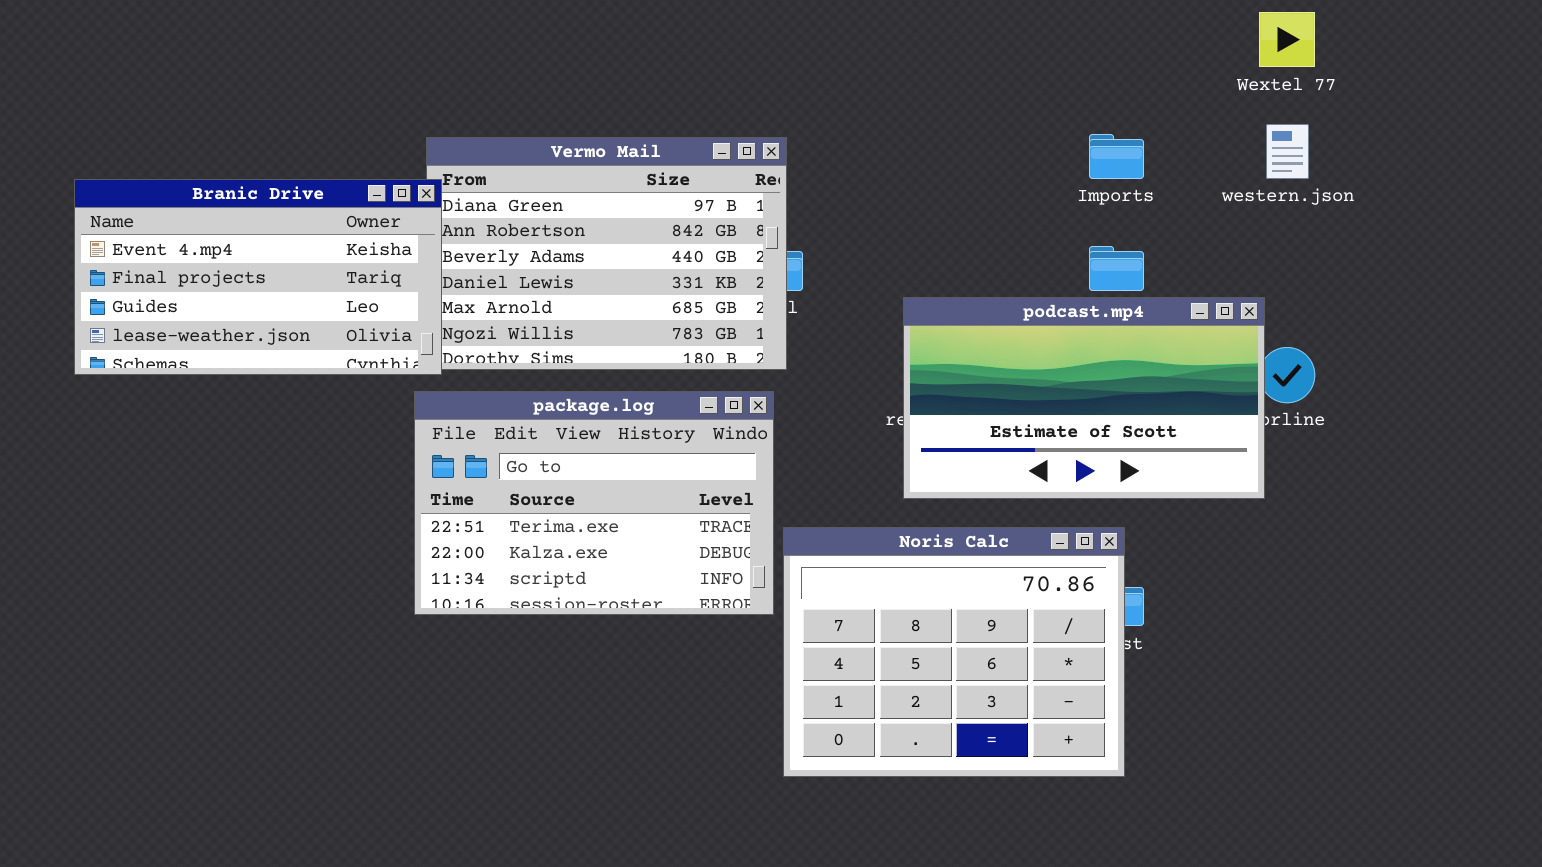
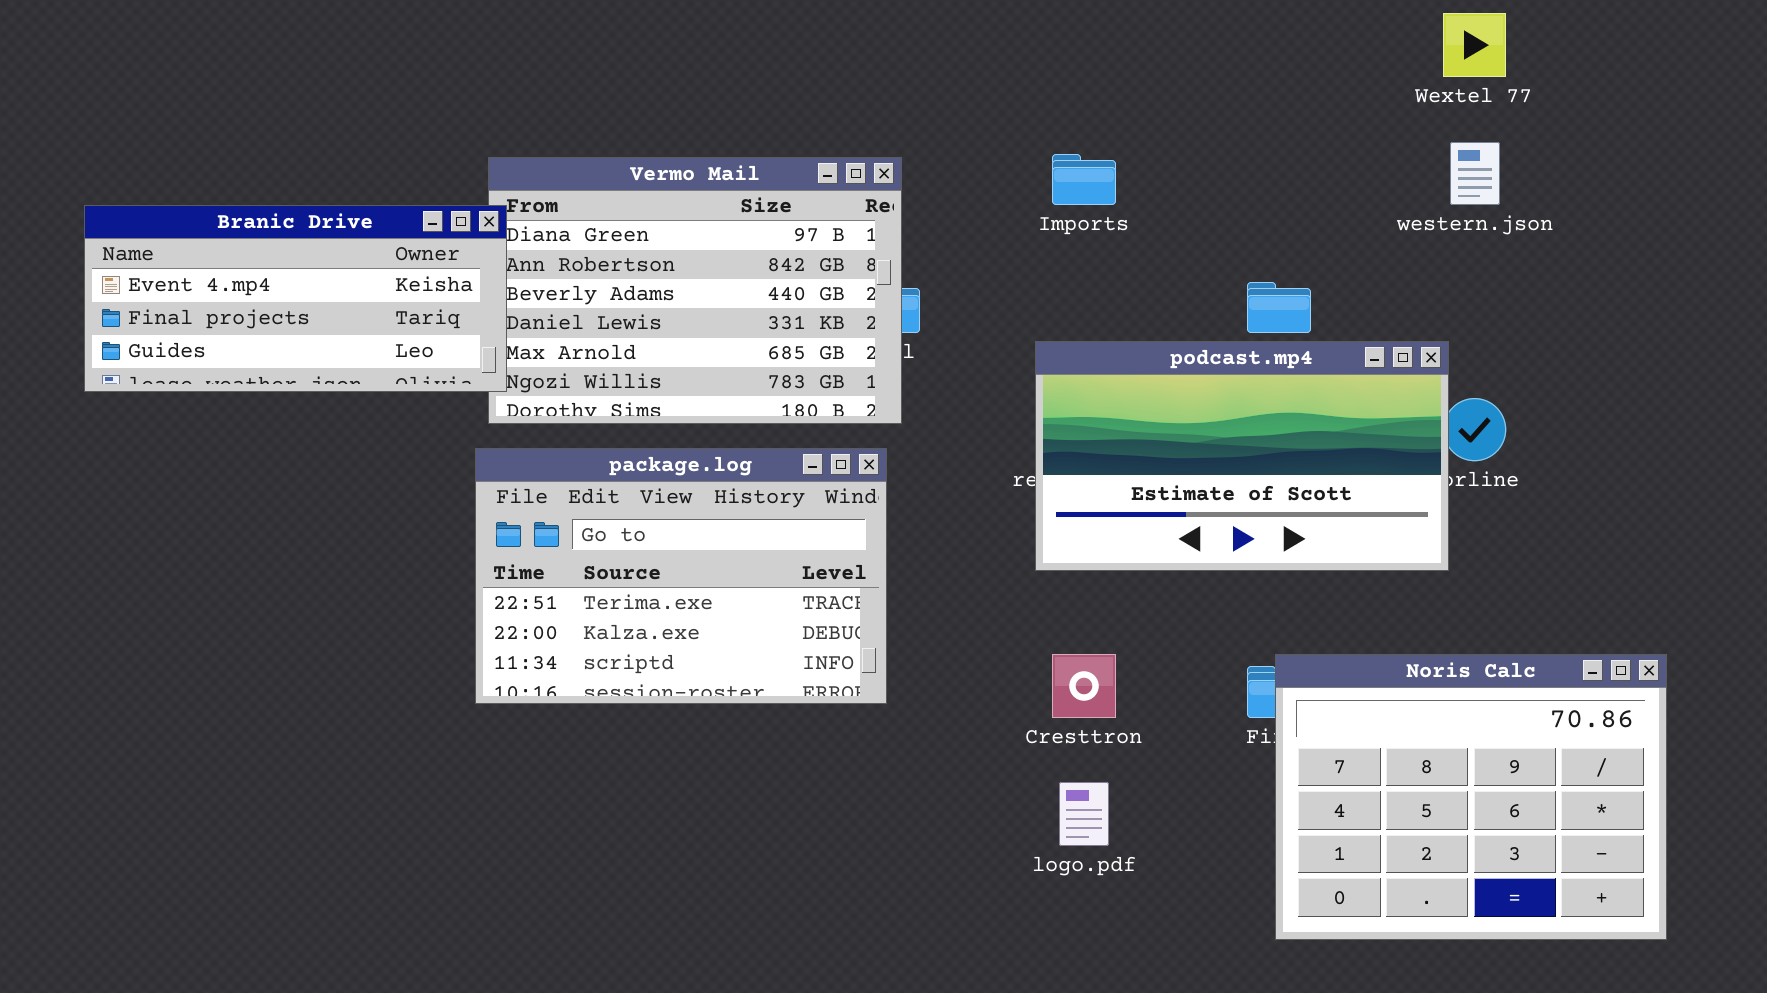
Imports: [1089,134,1144,179] -> [1052,154,1116,205], moved
Branic Drive: [74,179,442,375] -> [84,205,507,392], resized
Noris Calc: [783,527,1125,777] -> [1275,654,1667,940], moved

